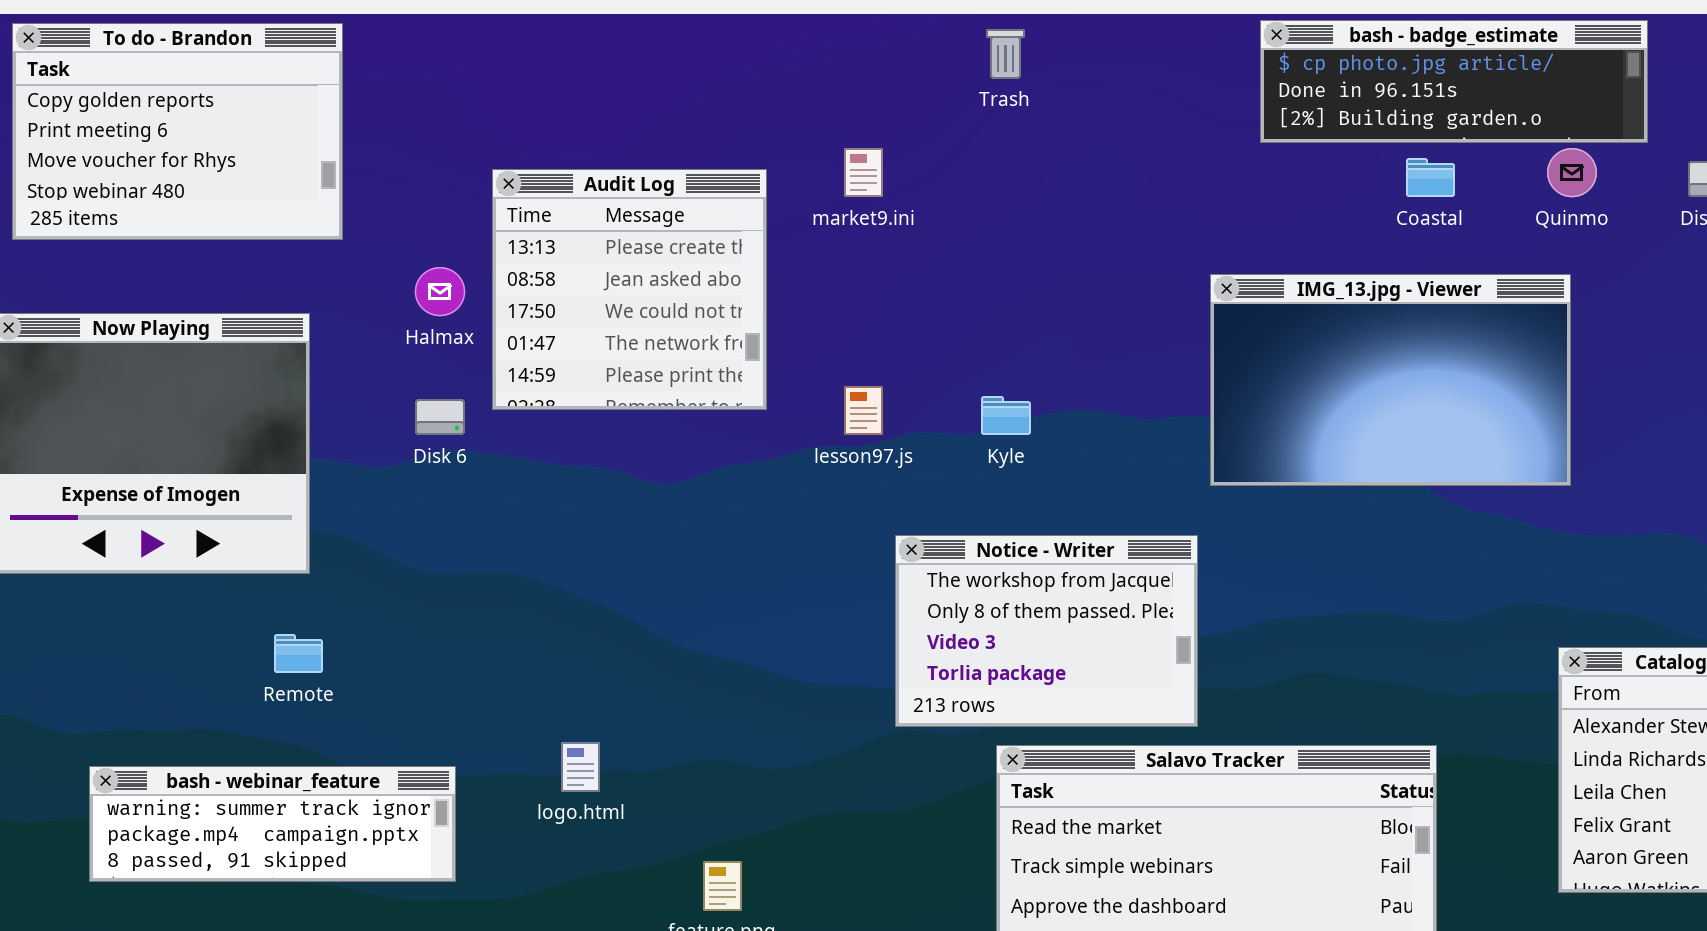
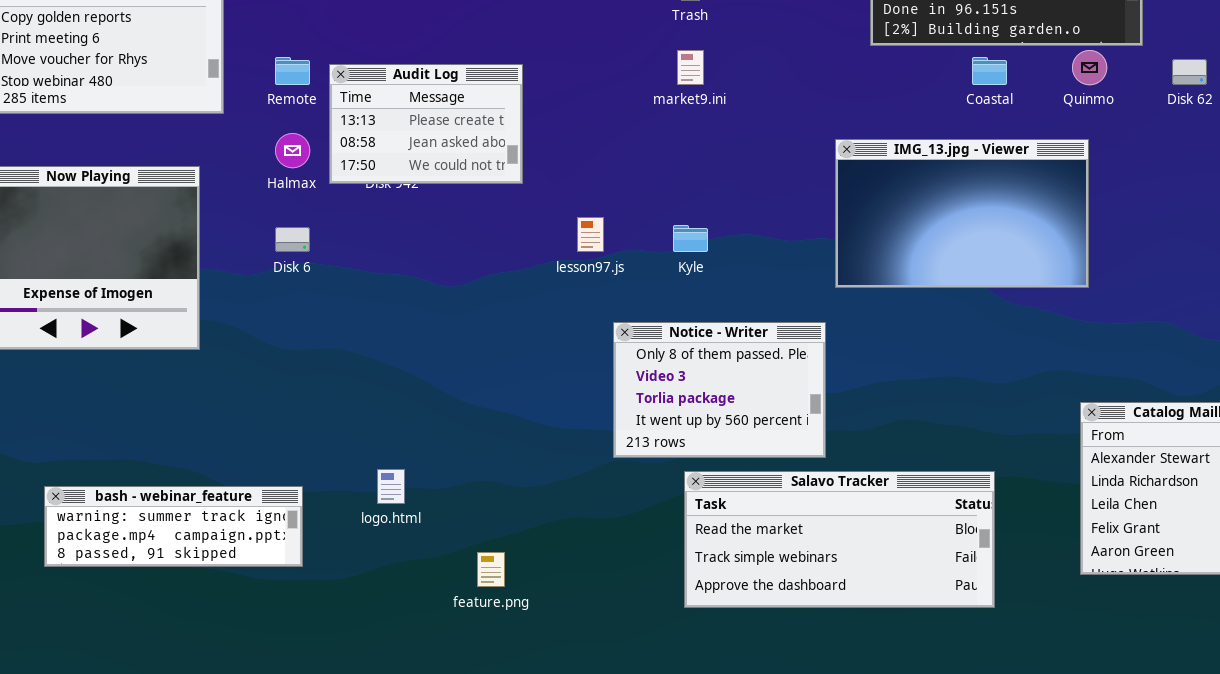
market9.ini: [844,148,883,197] -> [677,50,704,85], moved
Audit Log: [492,169,767,410] -> [329,64,523,184], resized
Notice - Writer: [895,535,1198,727] -> [613,322,826,458], scrolled down 1 row
Remote: [274,634,323,673] -> [275,57,310,85], moved

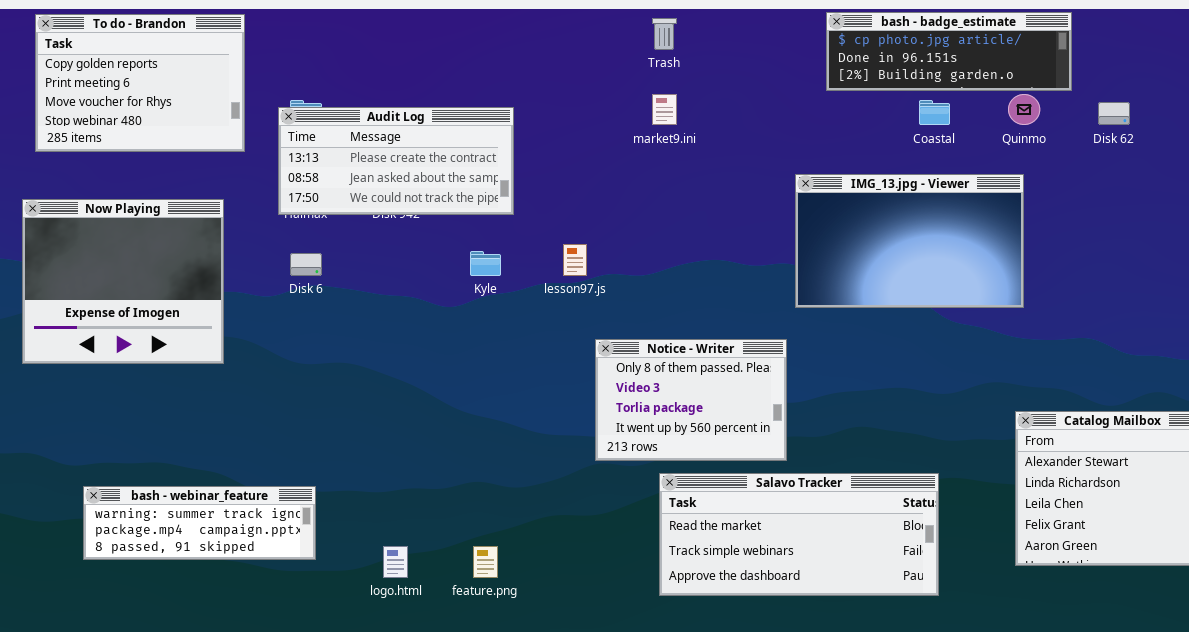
Audit Log: [329,64,523,184] -> [278,107,514,215], resized
Kyle: [673,225,708,252] -> [470,251,501,276], moved
logo.html: [377,469,405,504] -> [383,546,408,578], moved

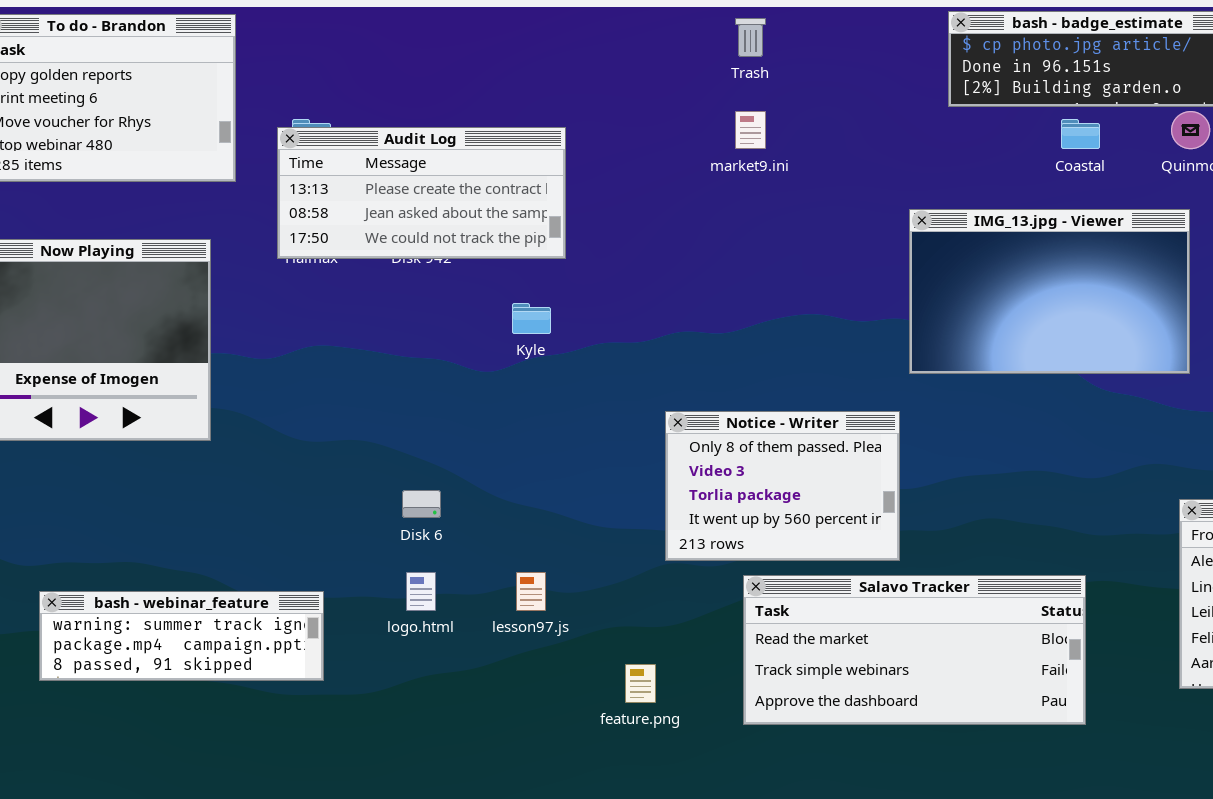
lesson97.js: [563,244,587,276] -> [516,572,546,611], moved
Disk 6: [290,253,322,276] -> [402,490,441,518], moved
logo.html: [383,546,408,578] -> [406,572,436,611], moved
feature.png: [473,546,498,578] -> [625,664,656,703], moved

